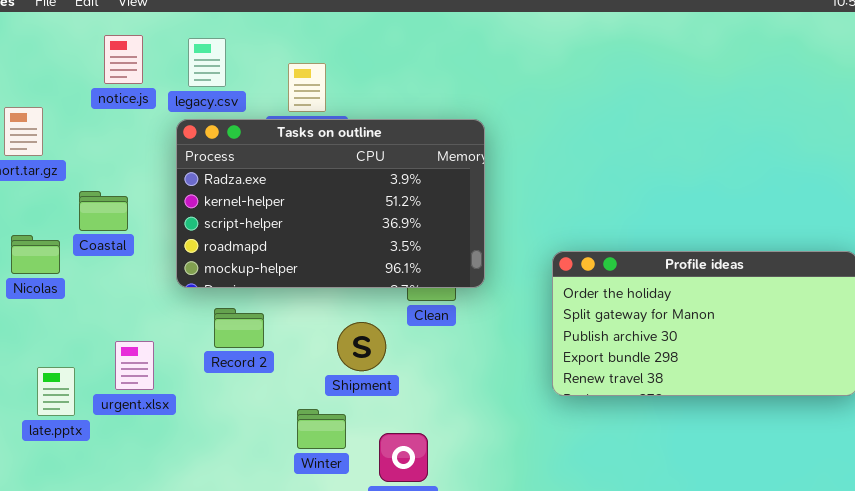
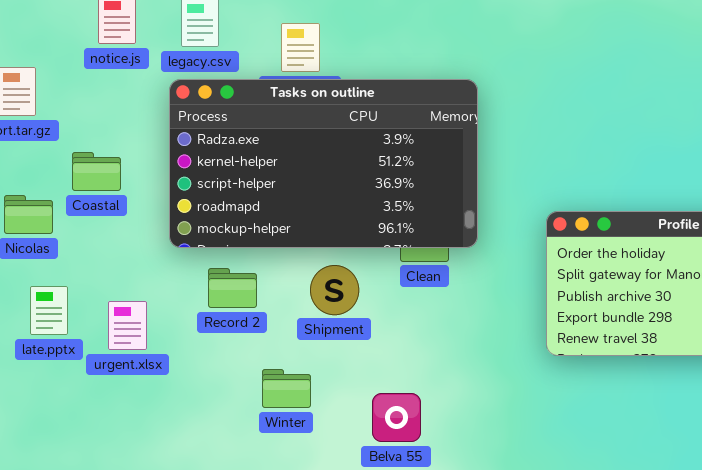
Shipment: [337,322,386,371] -> [310,265,359,315], moved
late.pptx: [37,367,75,416] -> [30,286,68,335], moved
Winter: [297,409,346,449] -> [262,369,311,408], moved

